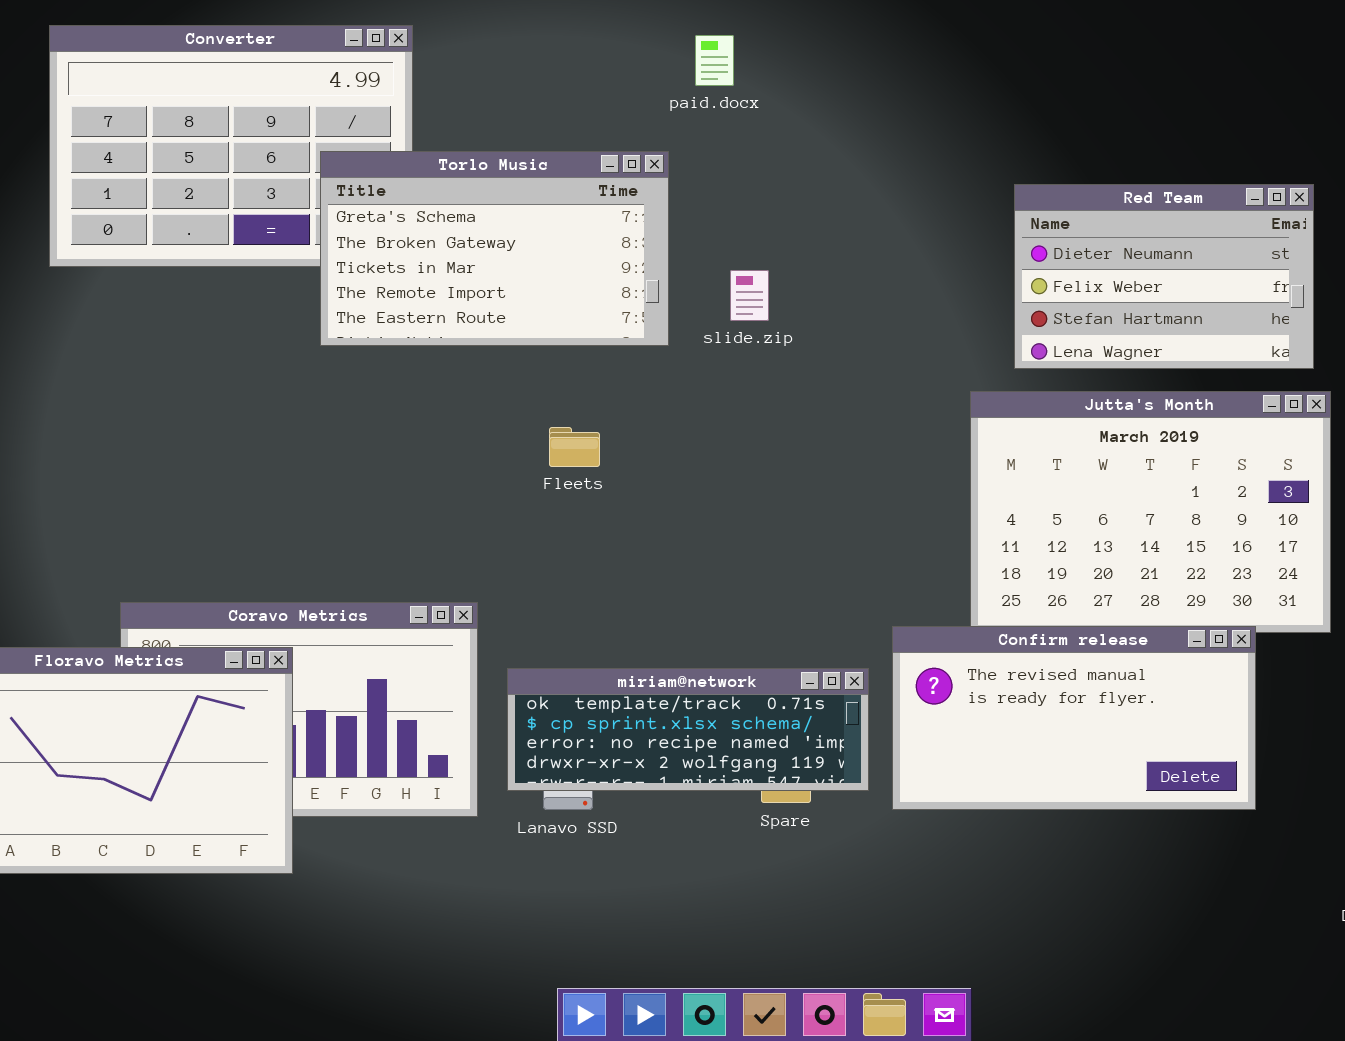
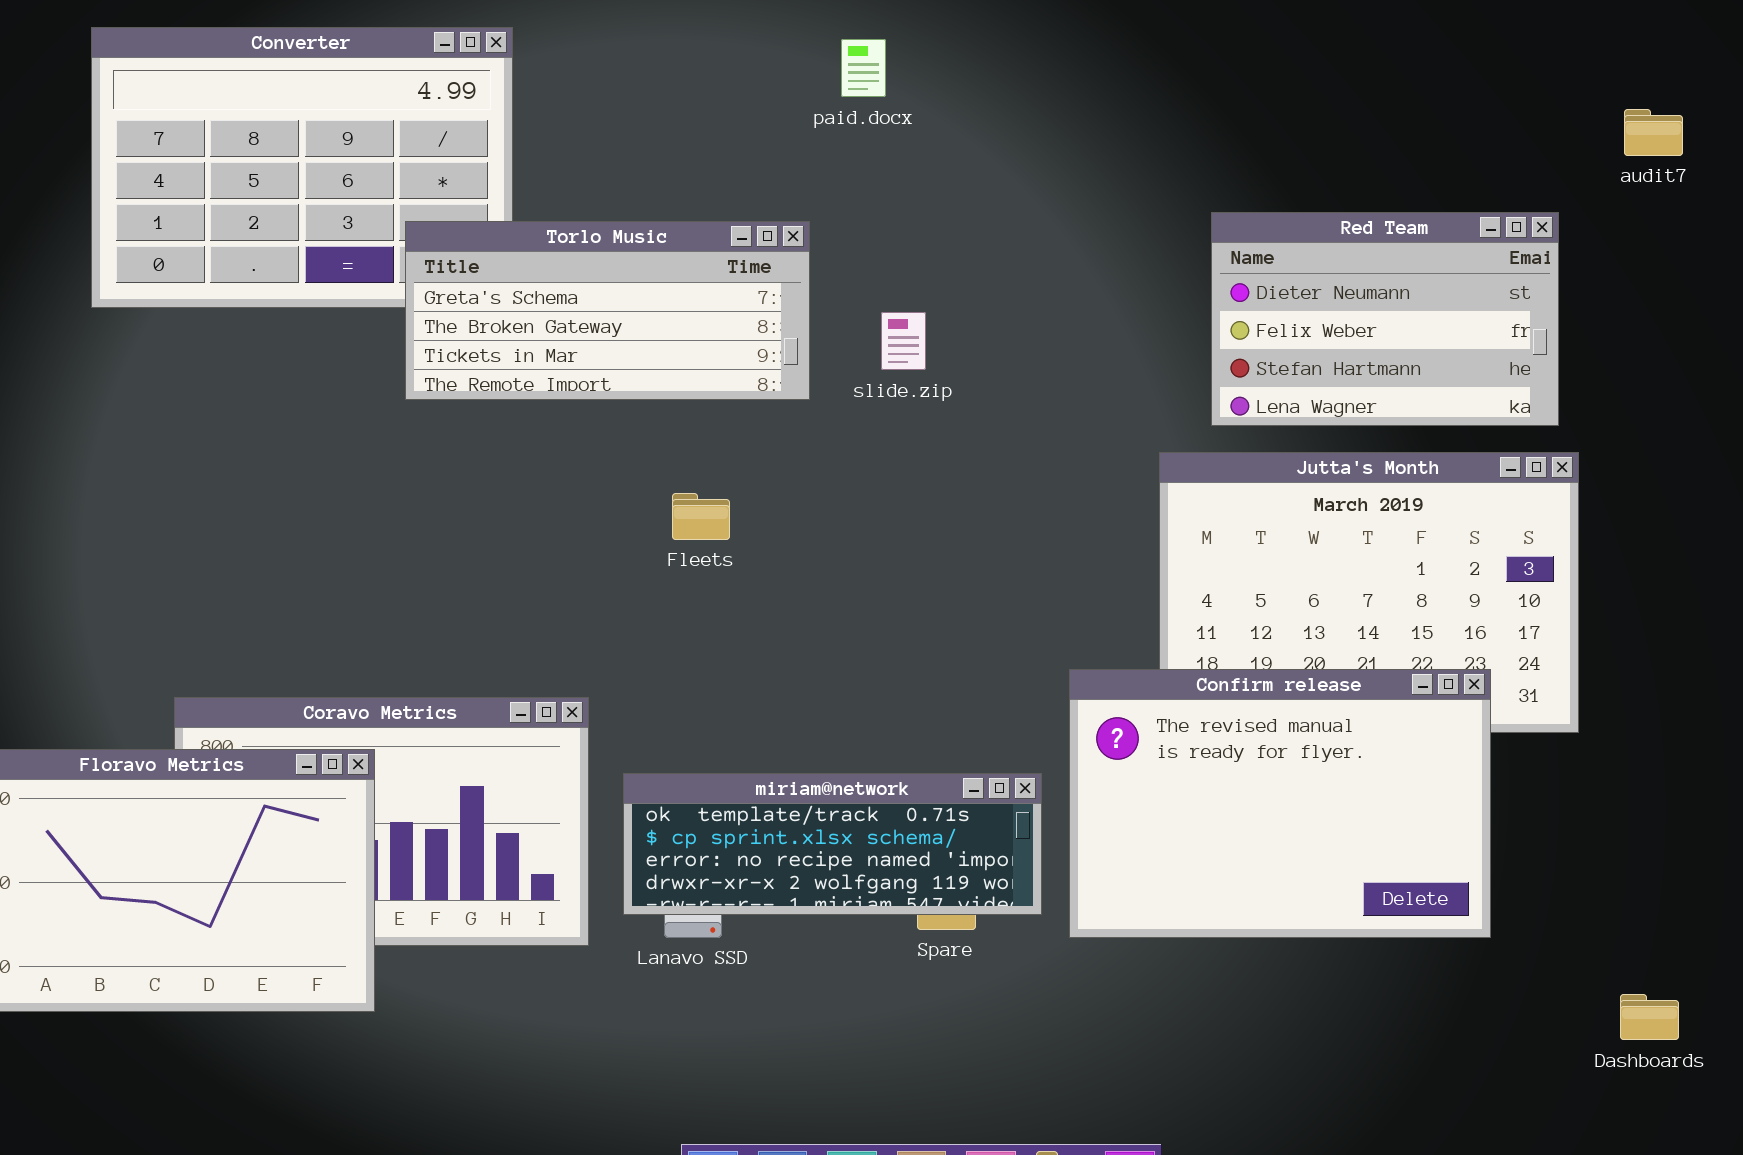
Torlo Music: [320,151,669,346] -> [405,221,810,400], resized
Confirm release: [892,626,1256,810] -> [1069,669,1491,938], resized

